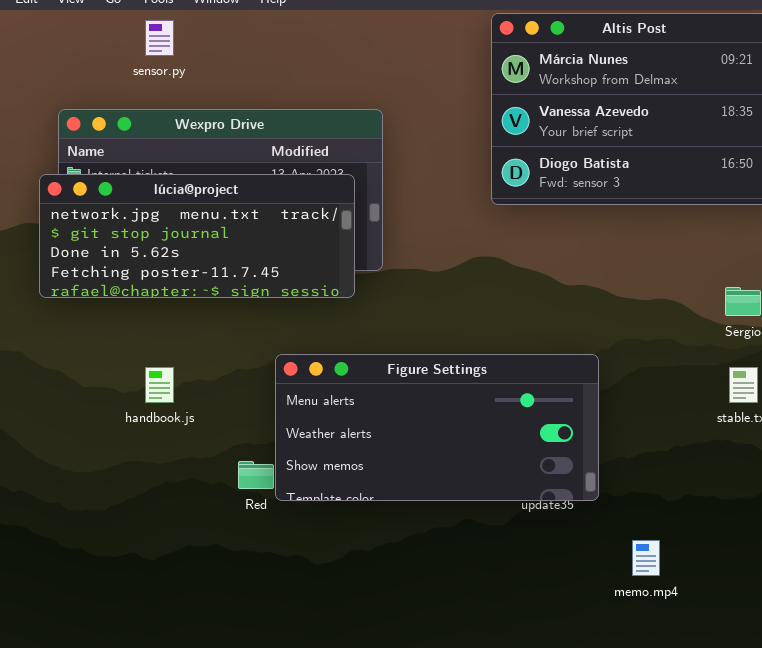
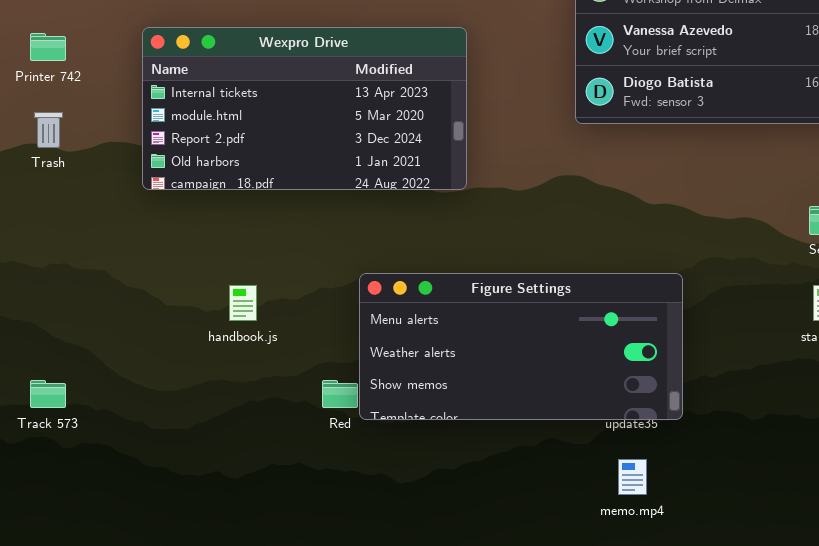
lúcia@project: [39,174,355,298] -> none, closed
memo.mp4: [632,540,660,576] -> [618,459,647,495], moved

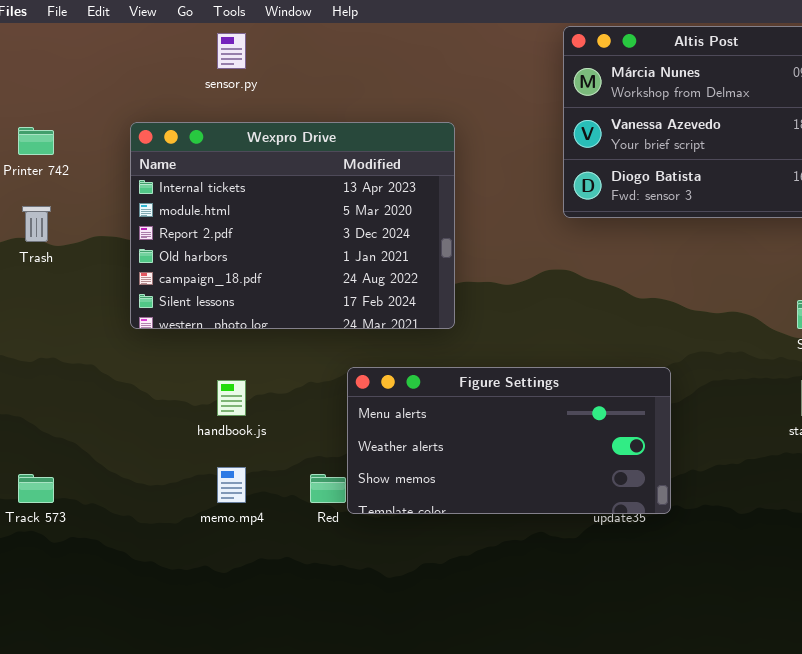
Wexpro Drive: [142,27,467,190] -> [130,122,455,329], resized
memo.mp4: [618,459,647,495] -> [217,467,246,503], moved

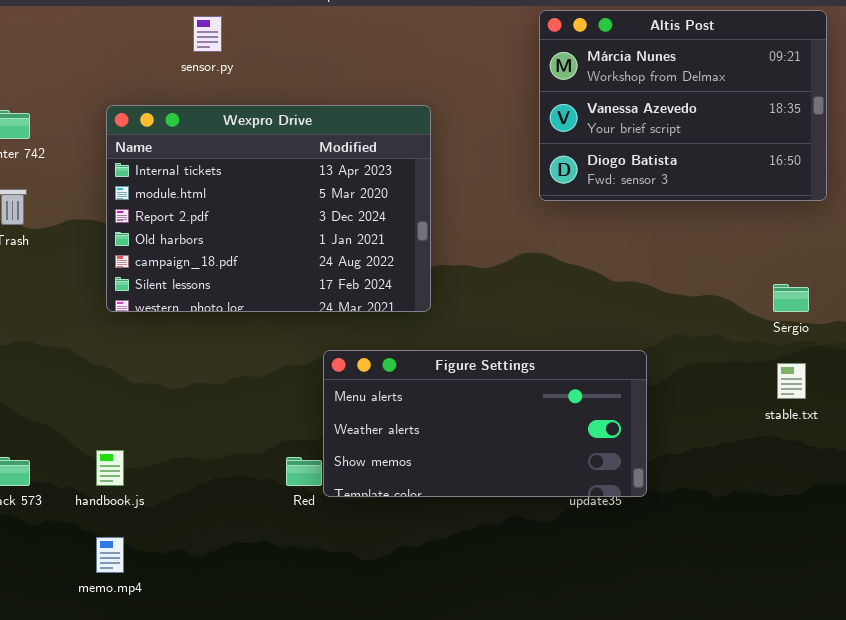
handbook.js: [217,380,246,416] -> [96,450,124,486], moved
memo.mp4: [217,467,246,503] -> [96,537,124,573], moved

